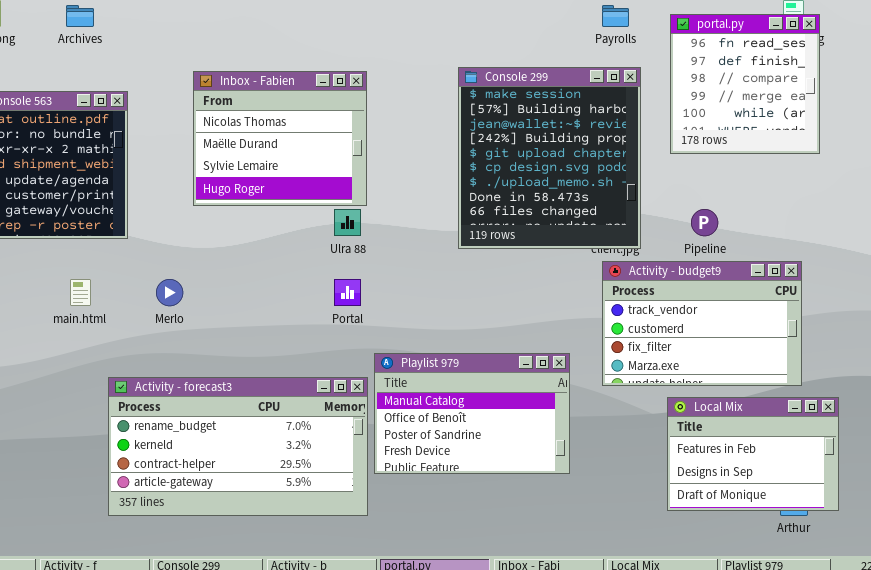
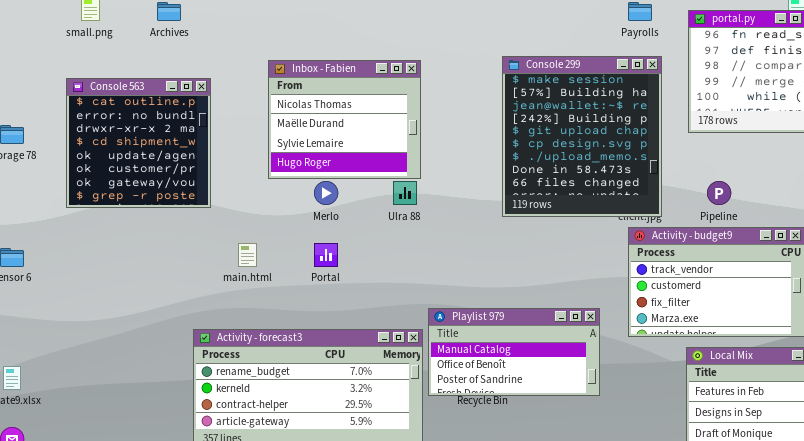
main.html: [70,279,91,306] -> [238,243,257,267], moved
Merlo: [156,279,183,306] -> [314,181,338,205], moved
Portal: [334,279,361,306] -> [314,243,338,267], moved
Playlist 979: [374,353,570,474] -> [428,308,600,396], resized

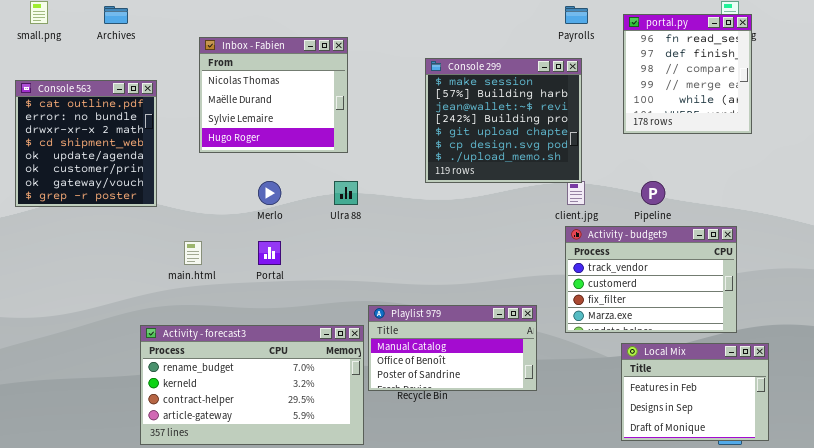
Console 299: [502,56,662,217] -> [425,58,582,183], moved, resized
Inbox - Fabien: [268,60,421,179] -> [199,37,348,153], moved

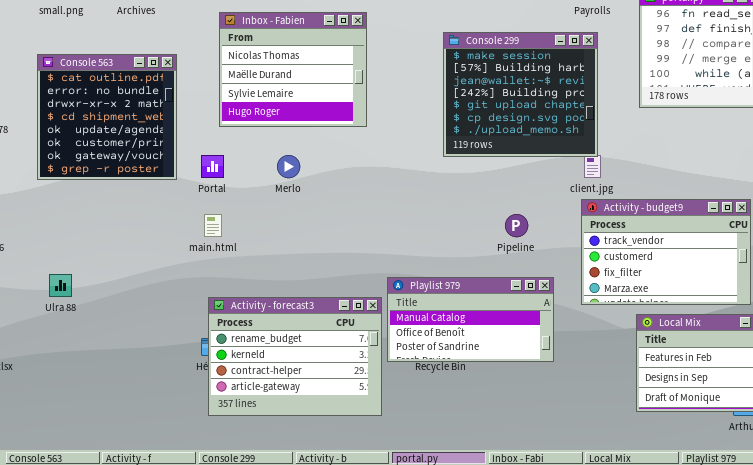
Ulra 88: [334,181,358,205] -> [49,274,72,297], moved
Pipeline: [641,181,665,205] -> [505,214,528,237], moved
Portal: [258,241,281,265] -> [201,155,224,178], moved
Activity - forecast3: [140,325,364,445] -> [208,297,382,416], resized

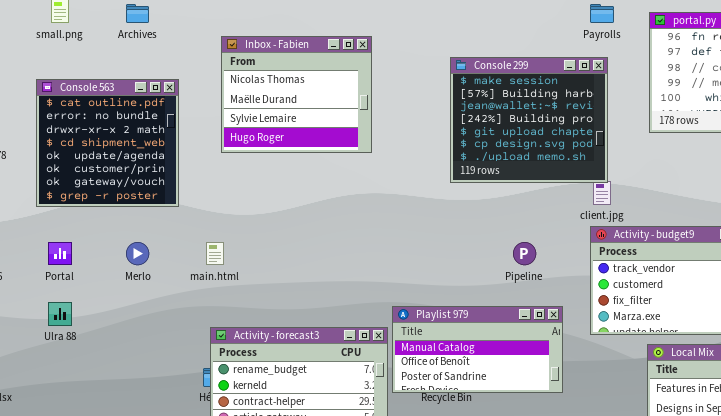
Portal: [201,155,224,178] -> [48,242,72,265], moved
Merlo: [277,155,300,178] -> [126,242,149,265], moved

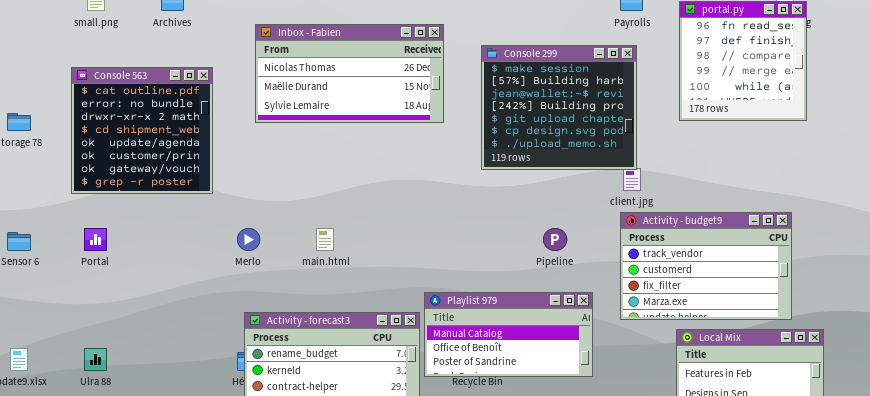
Inbox - Fabien: [221,36,372,153] -> [255,24,444,123], resized
Merlo: [126,242,149,265] -> [237,228,260,251], moved
main.html: [206,242,224,265] -> [316,228,334,251], moved
Ulra 88: [48,302,72,326] -> [84,348,107,371], moved

